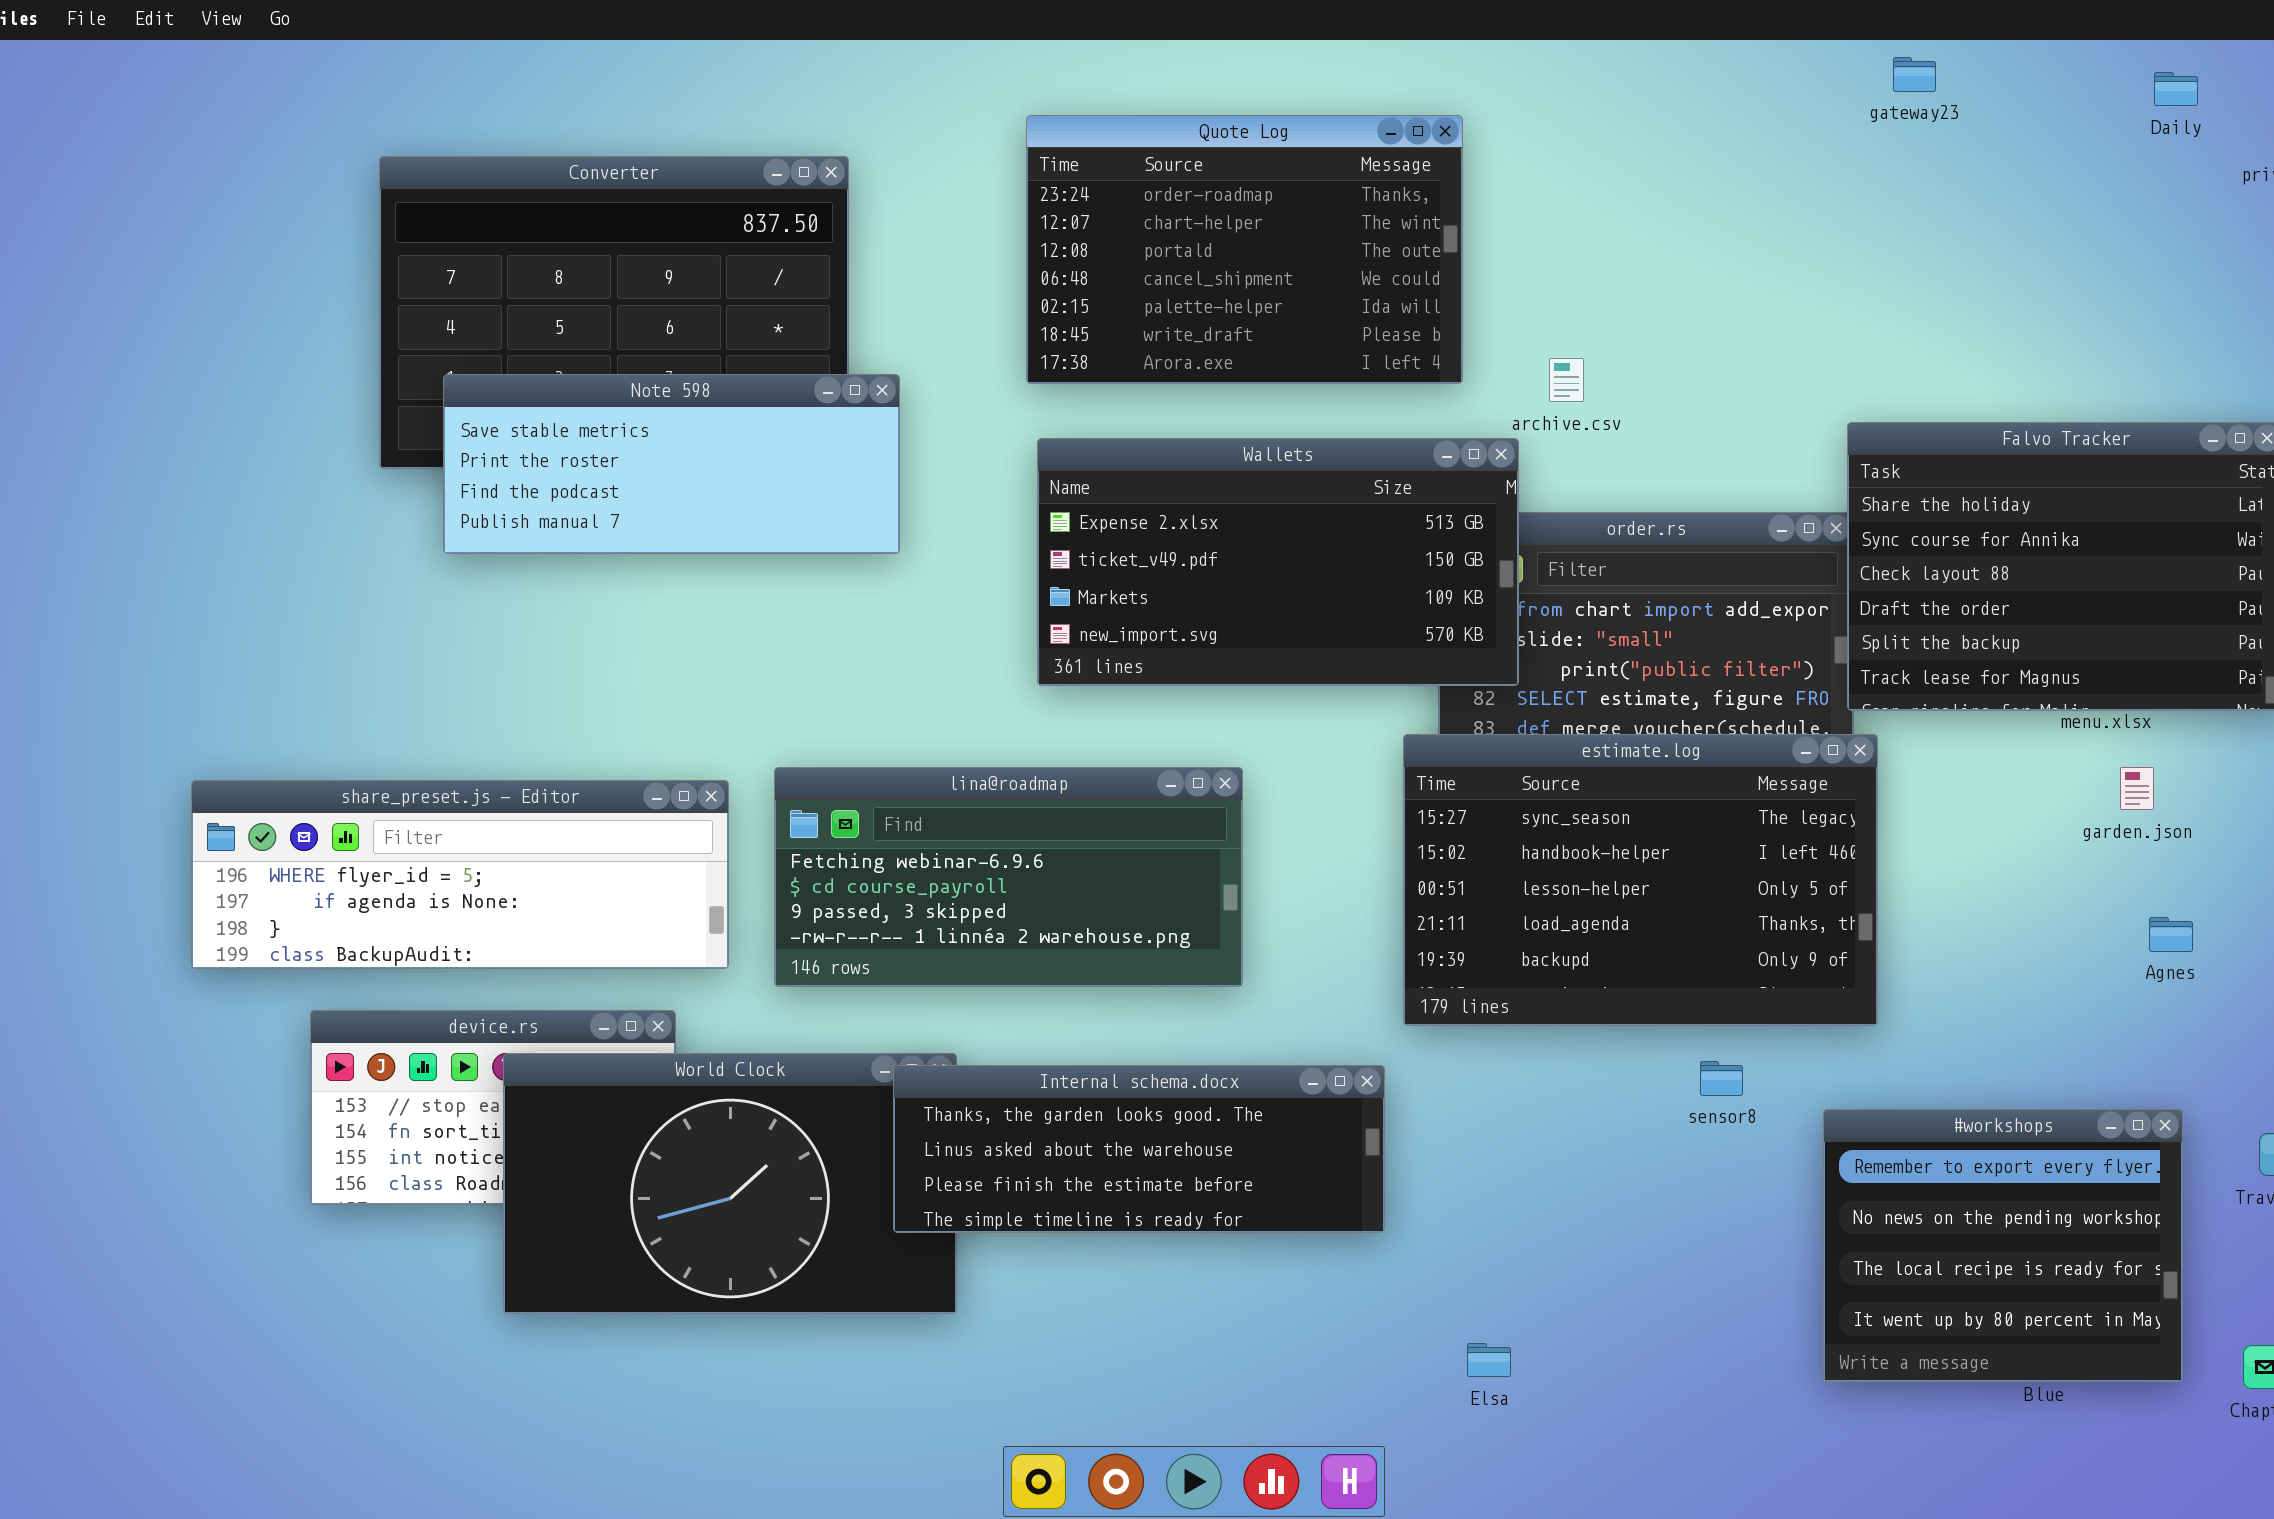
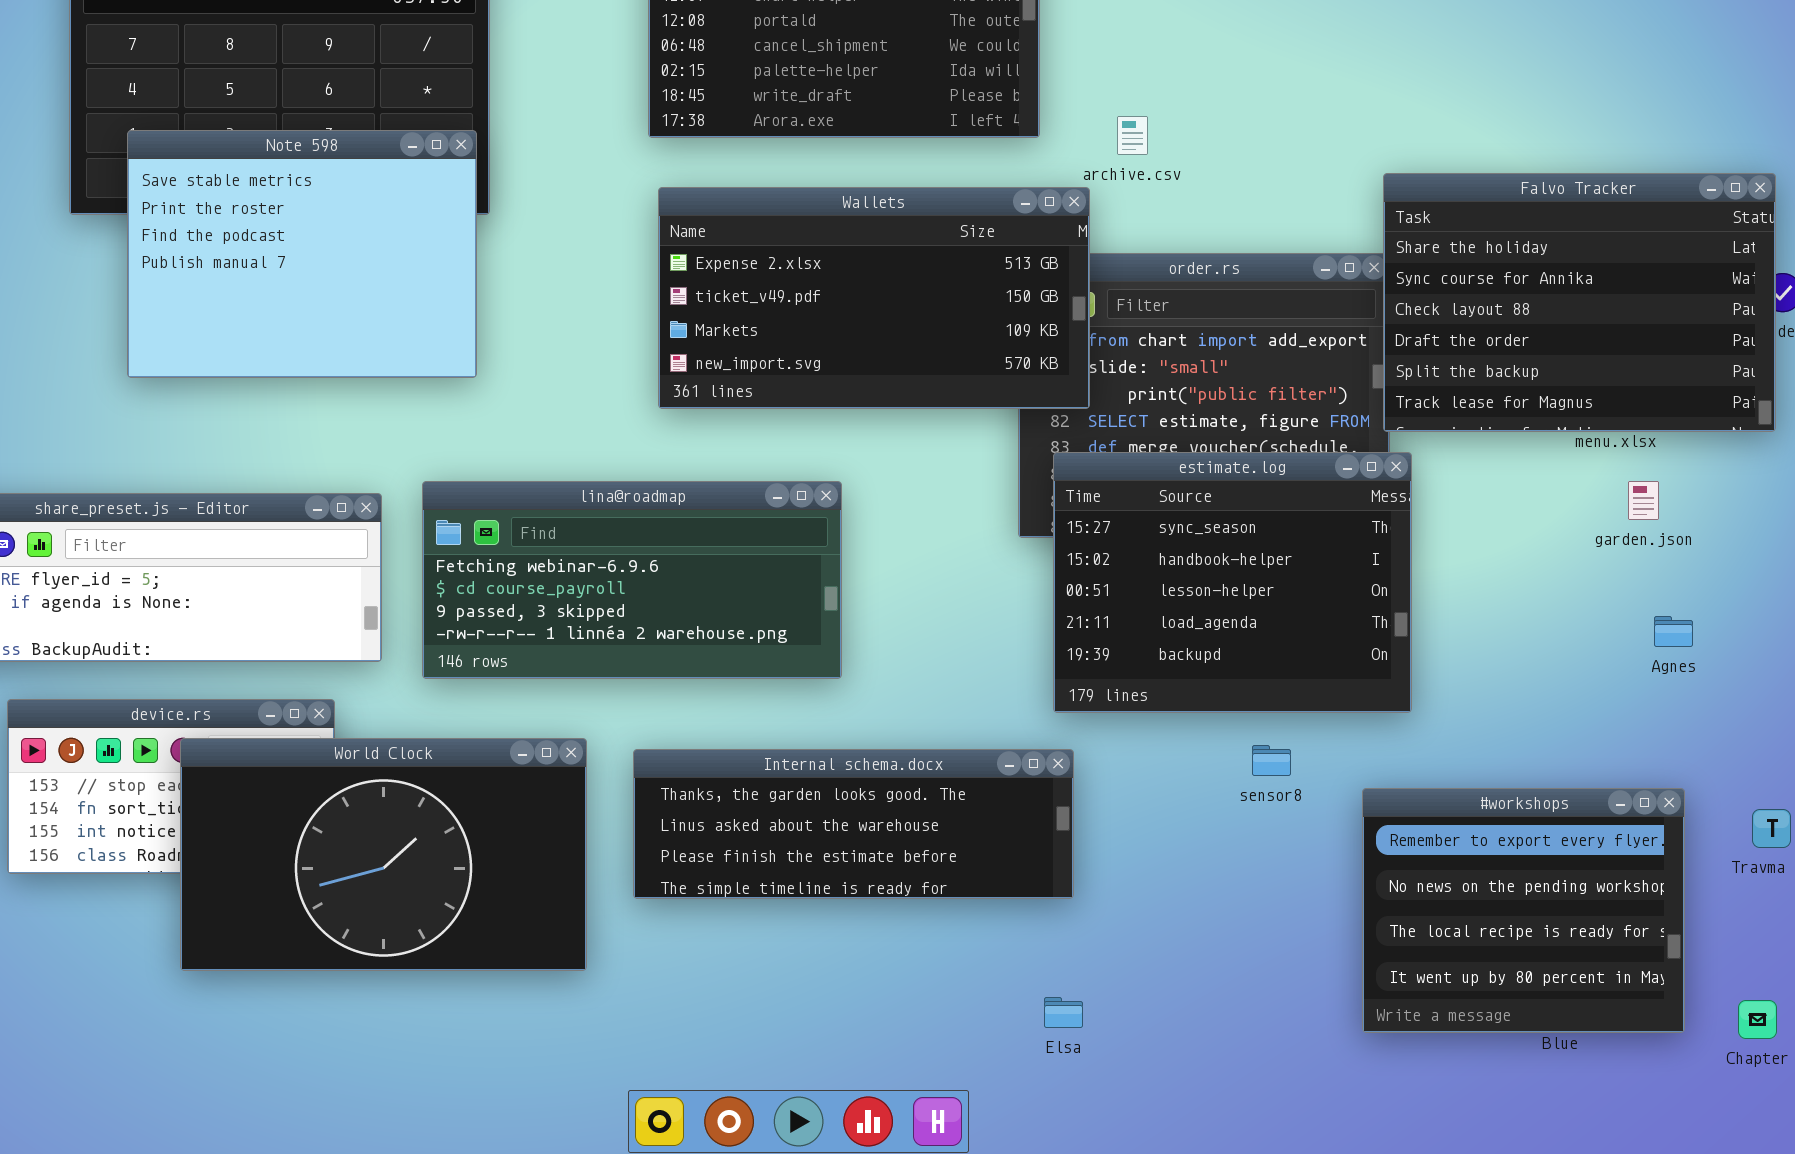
Note 598: [443,374,900,554] -> [127,130,477,378], resized
estimate.log: [1403,734,1878,1026] -> [1053,452,1412,713], resized
Internal schema.docx: [893,1065,1385,1233] -> [633,749,1074,899], moved

